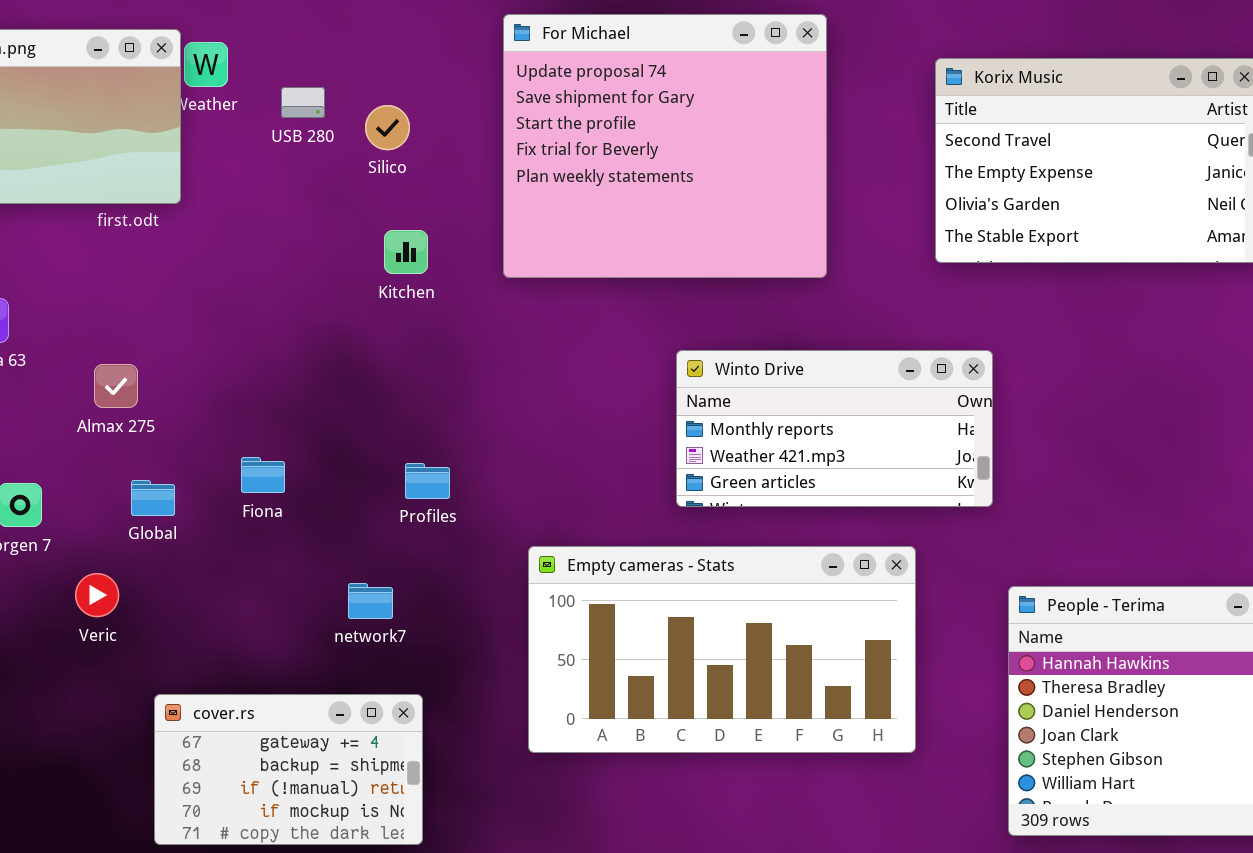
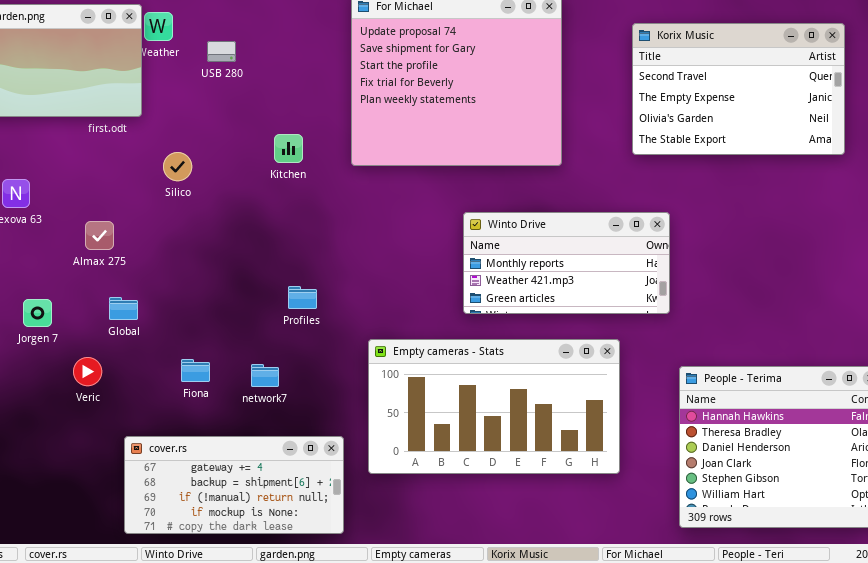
Silico: [365,105,410,150] -> [163,152,192,181], moved
Fiona: [241,457,285,493] -> [181,359,210,382], moved
cover.rs: [154,694,423,845] -> [124,436,344,534], resized

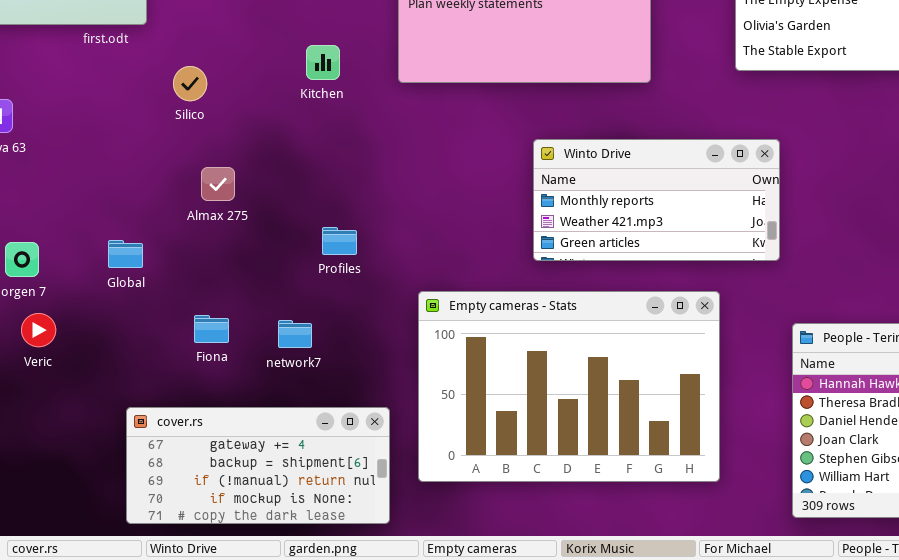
Almax 275: [85,221,114,250] -> [201,167,235,201], moved
Empty cameras - Stats: [368,339,620,474] -> [418,291,720,482], resized
Veric: [73,357,102,386] -> [21,313,56,347], moved

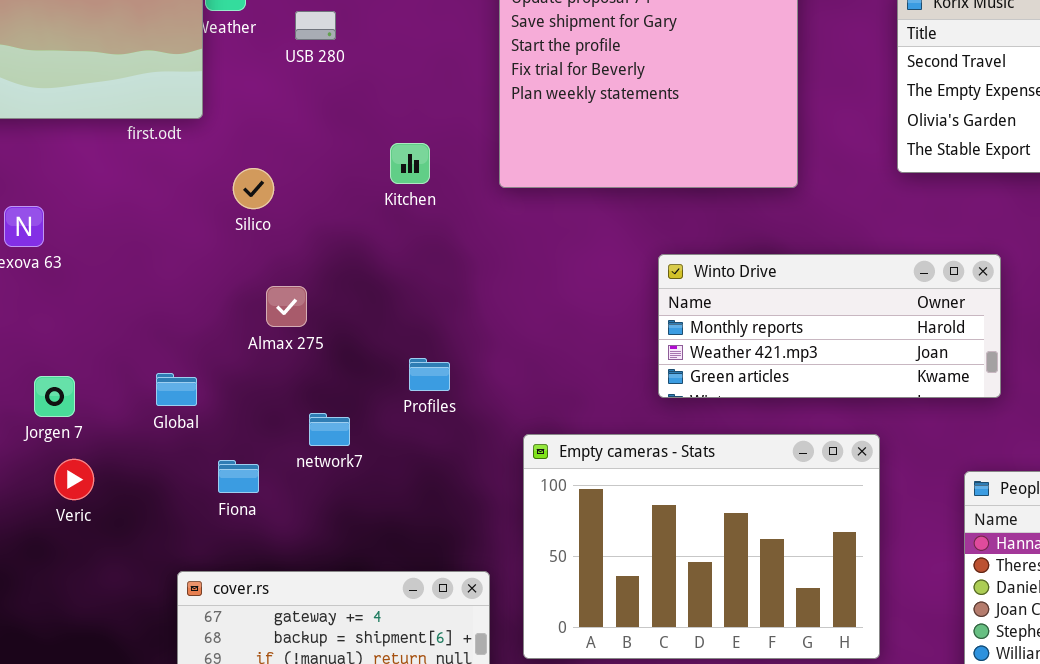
Winto Drive: [533,139,780,261] -> [658,254,1001,398], resized
Fiona: [194,315,229,343] -> [218,460,259,493], moved
network7: [278,320,312,348] -> [309,413,350,446], moved

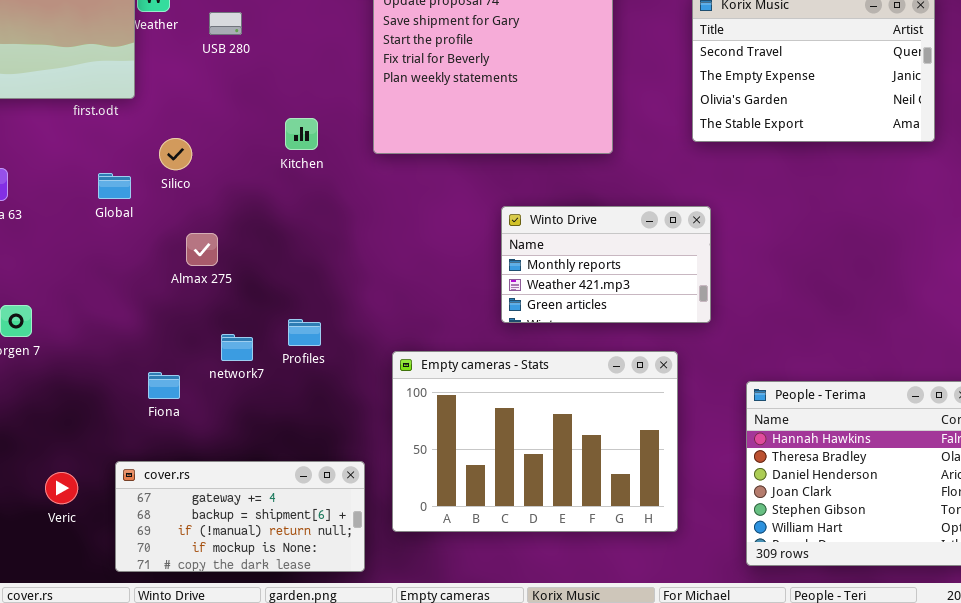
Winto Drive: [658,254,1001,398] -> [501,206,711,323], resized
Profiles: [409,358,450,391] -> [288,319,321,346], moved
Global: [156,373,197,406] -> [98,173,131,199], moved
Veric: [54,459,94,500] -> [45,472,78,504], moved

